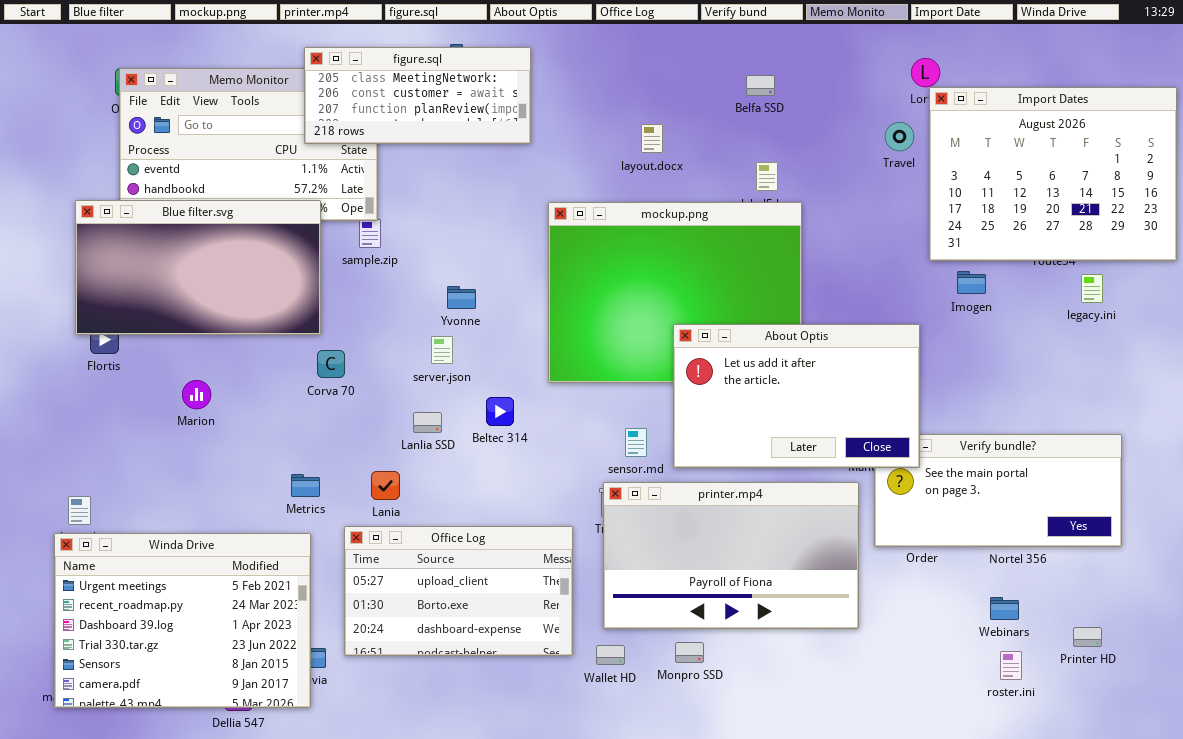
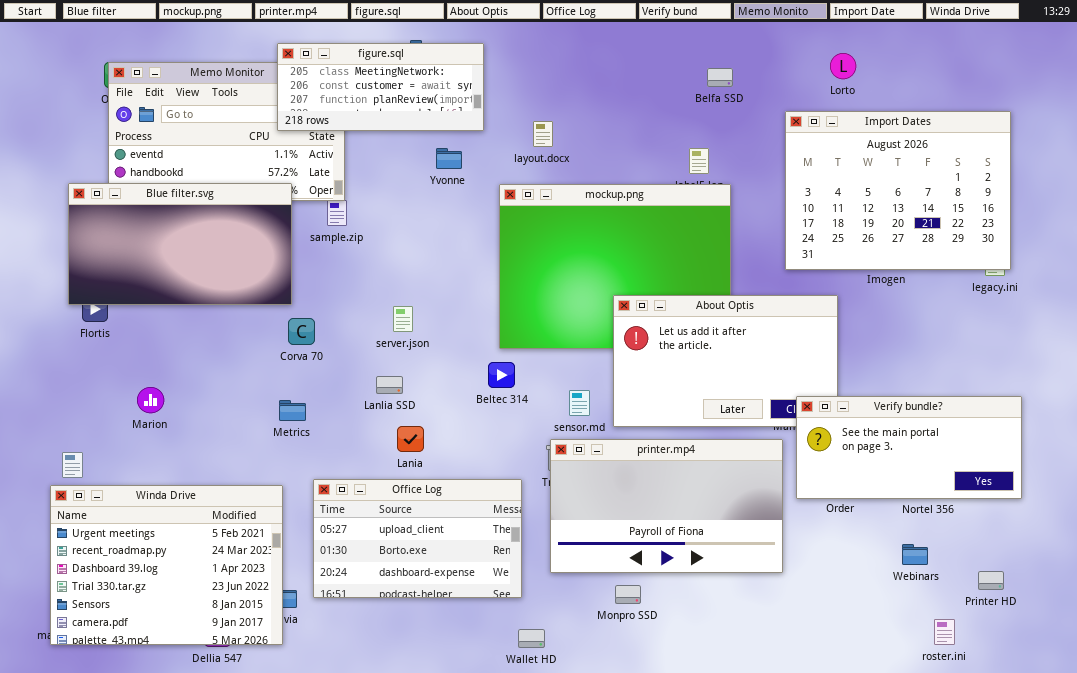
Belfa SSD: [746,75,775,96] -> [707,68,733,87], moved
Import Dates: [929,87,1177,261] -> [785,111,1011,270], moved
layout.docx: [641,124,663,153] -> [533,121,553,147], moved
Yvonne: [447,286,476,309] -> [436,148,462,169], moved
Marion: [182,380,211,409] -> [137,387,164,413], moved
Beltec 314: [486,397,514,426] -> [488,362,515,388], moved
Verify bundle?: [874,434,1122,547] -> [796,396,1022,499], raised
Lania: [371,471,400,500] -> [397,426,424,452], moved
Metrics: [291,474,320,497] -> [279,400,306,421], moved
Wallet HD: [596,645,625,665] -> [518,629,545,648], moved
roster.ini: [1000,651,1022,680] -> [934,619,955,645], moved

